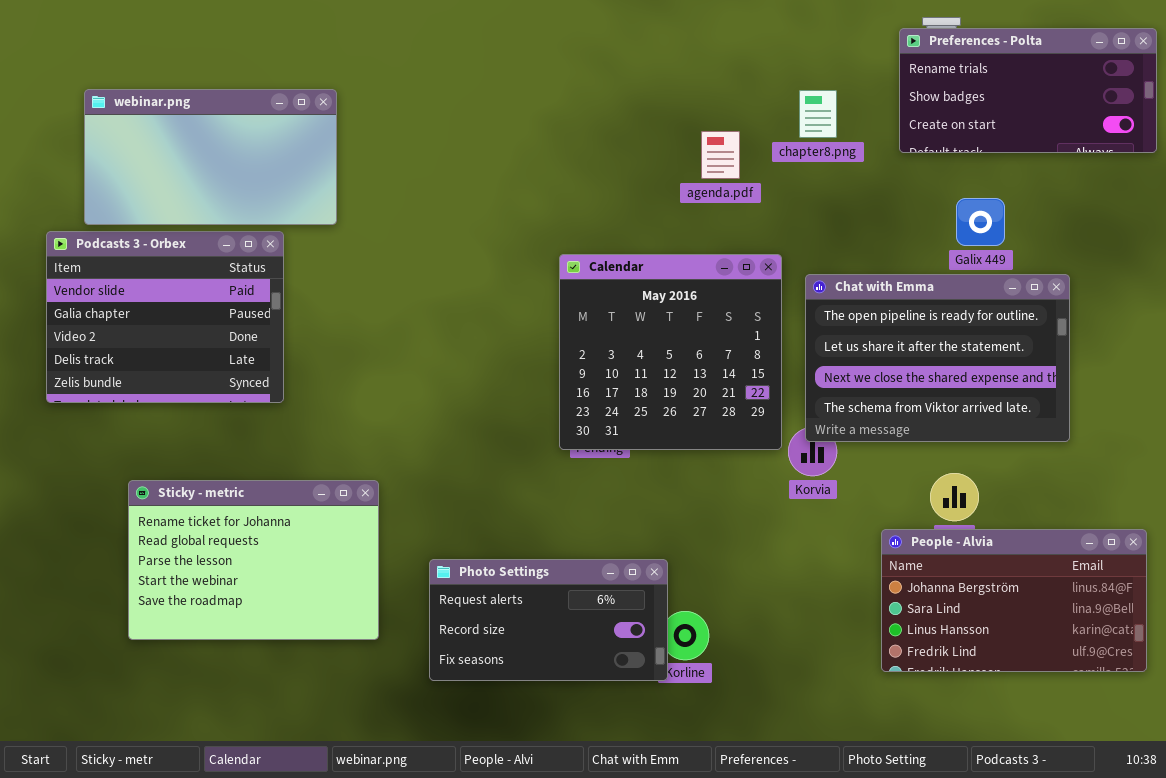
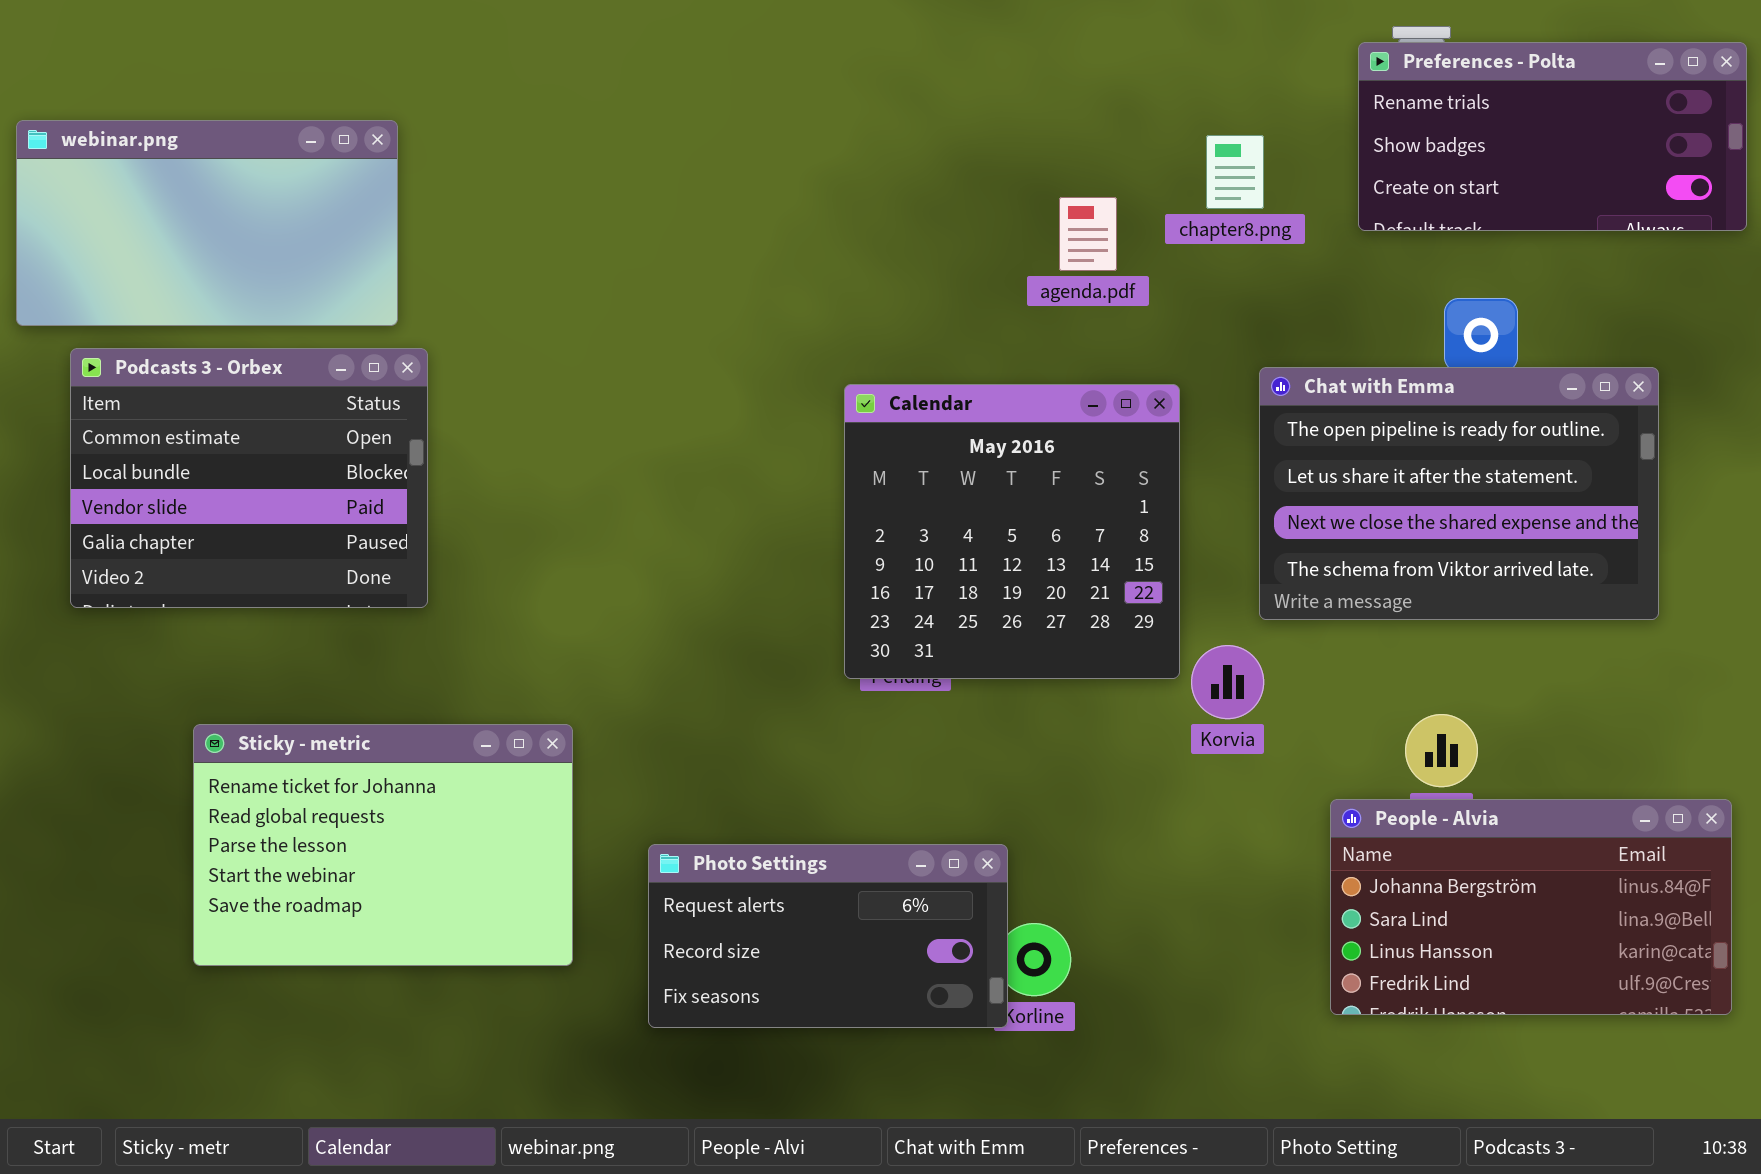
webinar.png: [84,89,337,225] -> [16,120,398,326], moved
Podcasts 3 - Orbex: [46,231,284,403] -> [70,348,428,608], scrolled up 2 rows
Chat with Emma: [805,274,1070,442] -> [1259,367,1659,620], moved

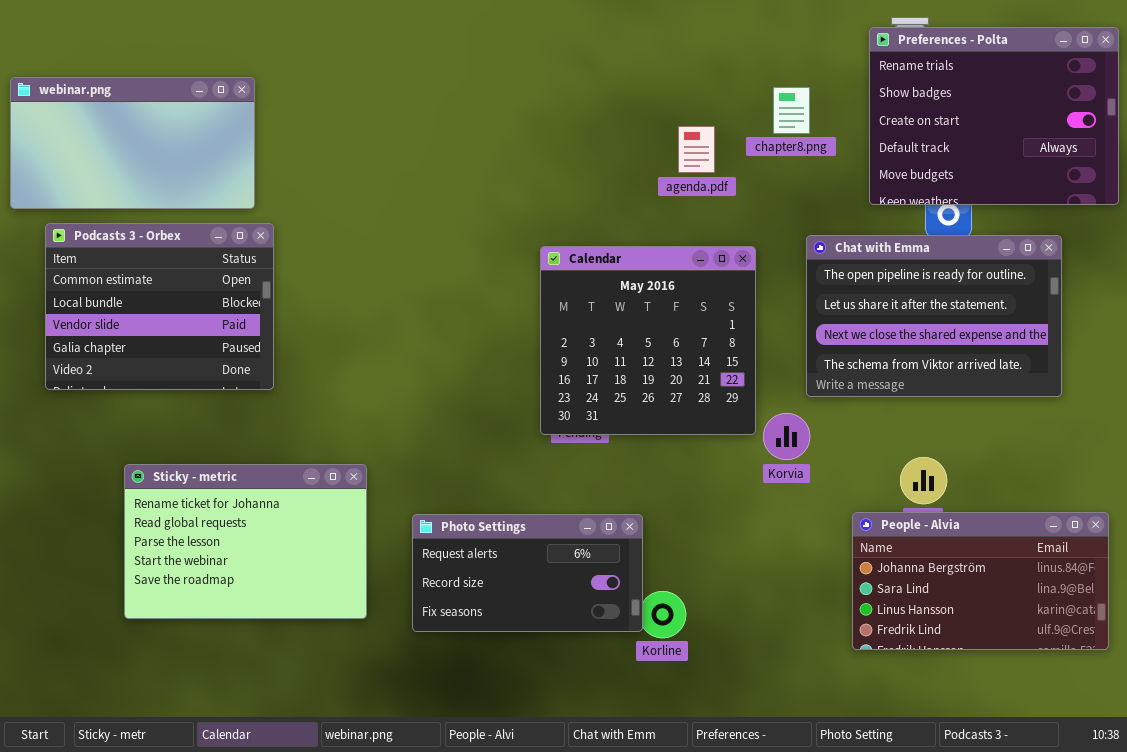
Preferences - Polta: [1358,42,1747,231] -> [869,27,1119,205], resized
Photo Settings: [648,844,1008,1028] -> [412,514,643,632], moved

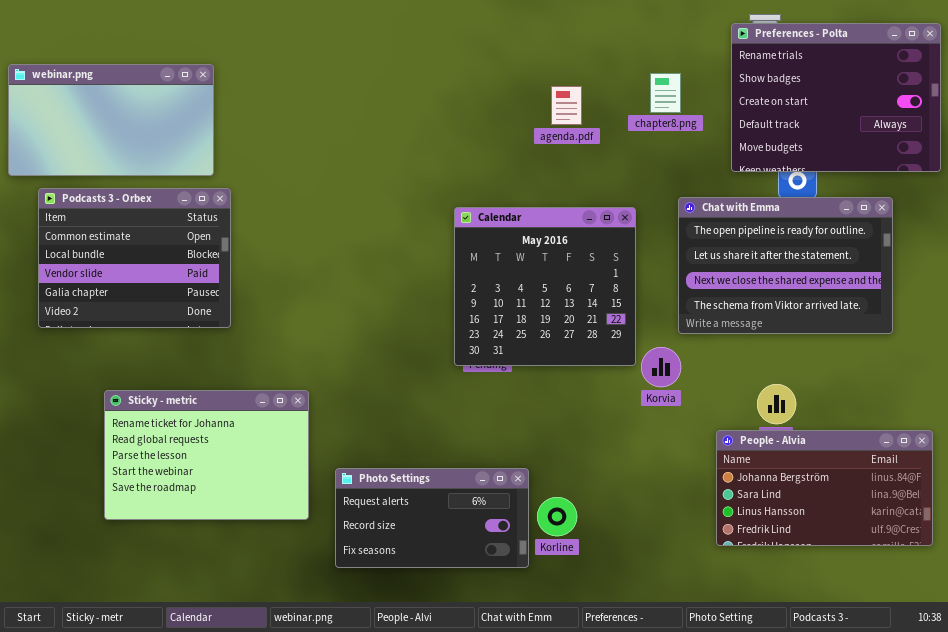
agenda.pdf: [678,126,715,173] -> [551,86,582,125], moved
Photo Settings: [412,514,643,632] -> [335,468,529,568], moved

